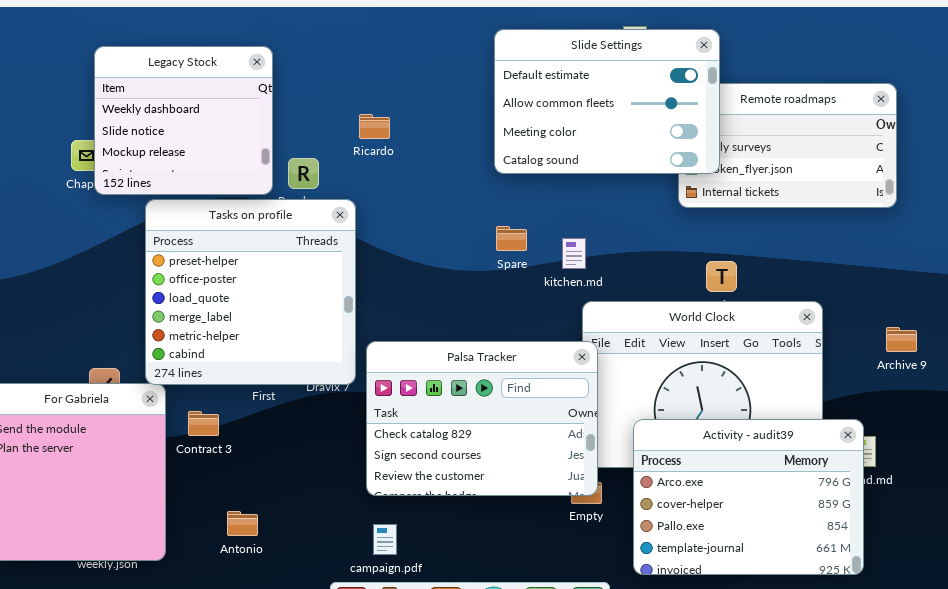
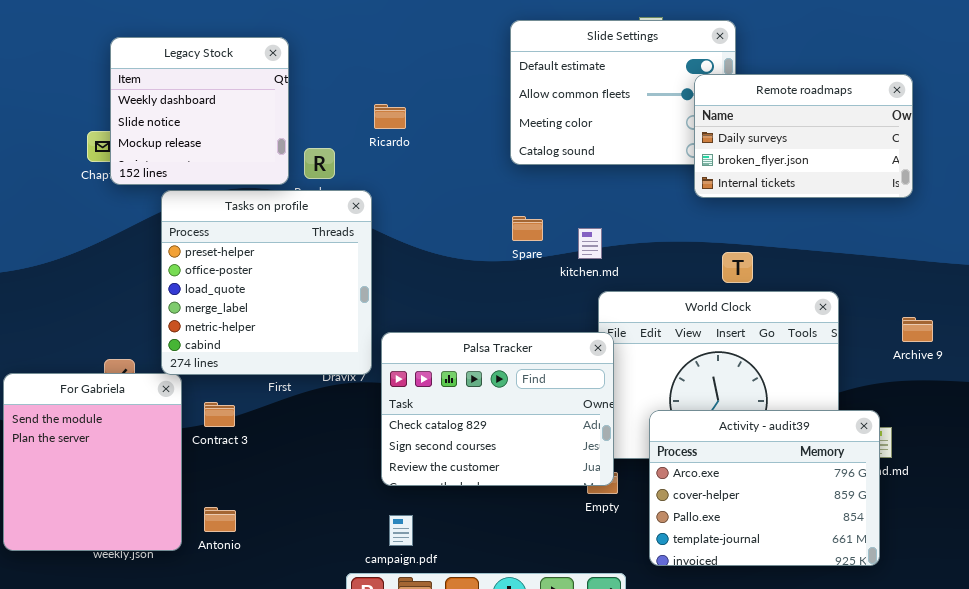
Remote roadmaps: [678,83,897,208] -> [694,74,913,198], raised
Antonio: [227,511,258,536] -> [204,507,236,532], moved

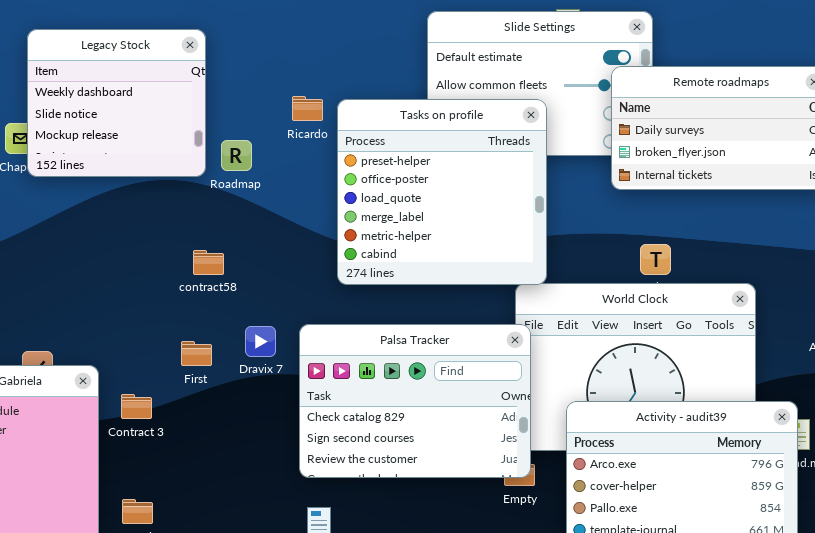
Tasks on profile: [161,190,372,375] -> [337,99,547,285], moved

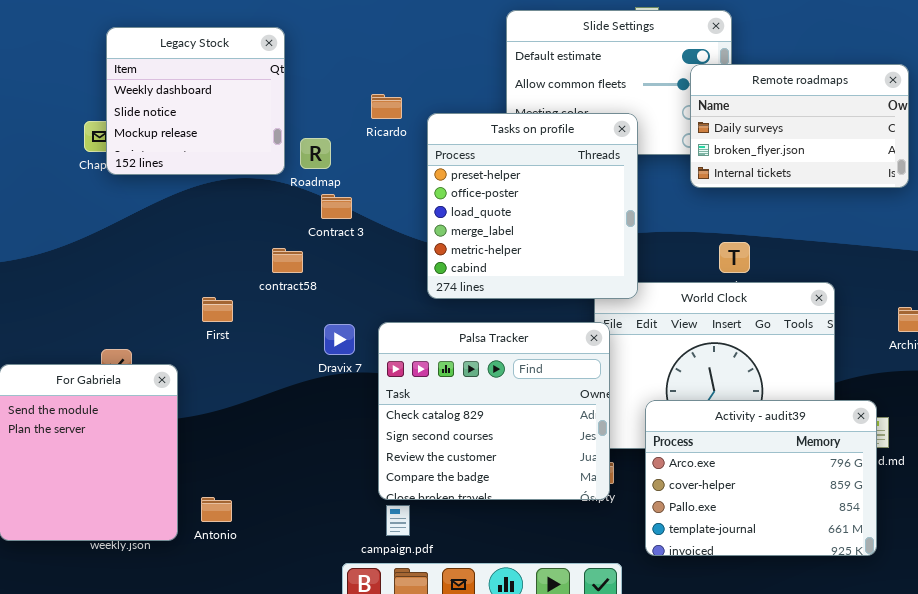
Tasks on profile: [337,99,547,285] -> [427,113,638,299], moved
Palsa Tracker: [299,324,531,478] -> [378,322,610,500], resized
First: [181,341,212,366] -> [202,297,233,322], moved
Contract 3: [121,394,152,419] -> [321,194,352,219], moved

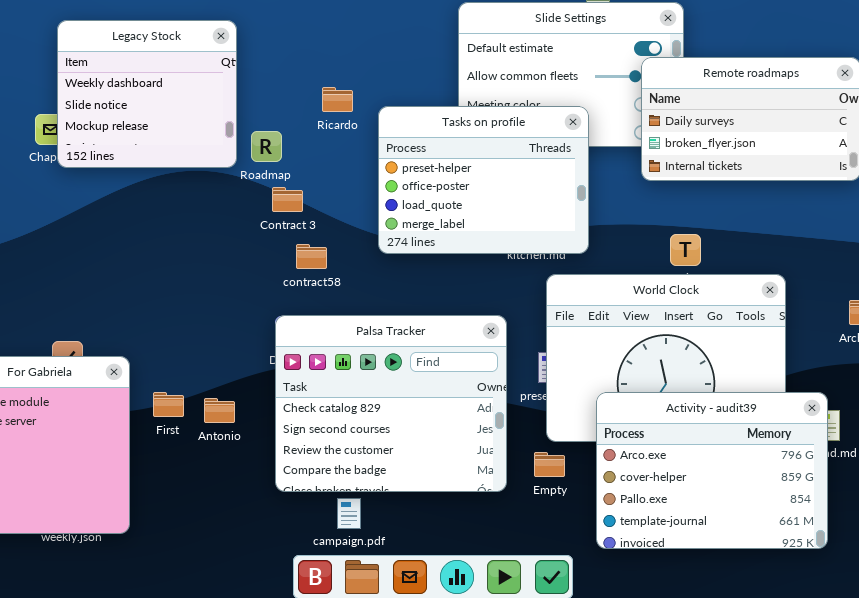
Tasks on profile: [427,113,638,299] -> [378,106,589,254], resized
contract58: [272,248,303,273] -> [296,244,327,269], moved
First: [202,297,233,322] -> [153,392,184,417], moved
Palsa Tracker: [378,322,610,500] -> [275,315,507,492], moved
Antonio: [201,497,232,522] -> [204,398,235,423], moved

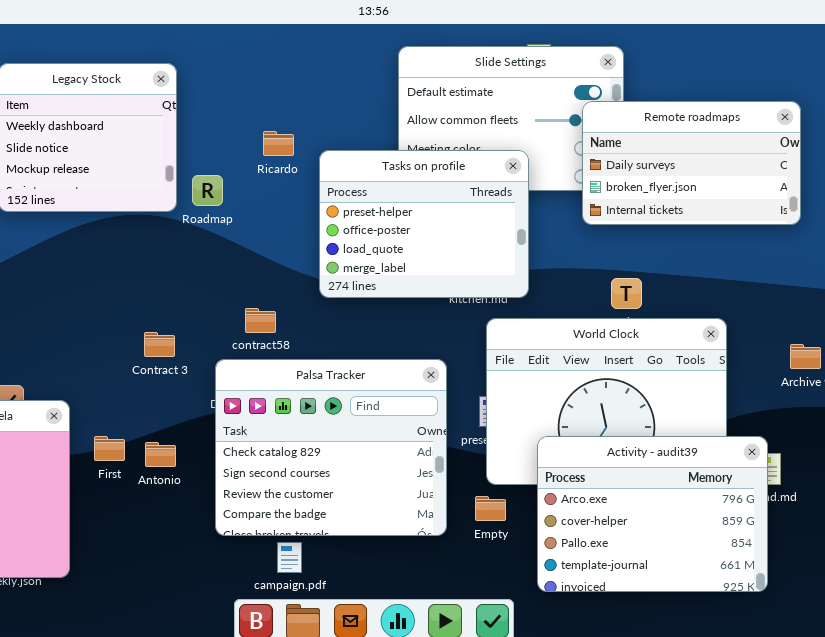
Contract 3: [272,187,303,212] -> [144,332,175,357], moved
contract58: [296,244,327,269] -> [245,308,276,333], moved

